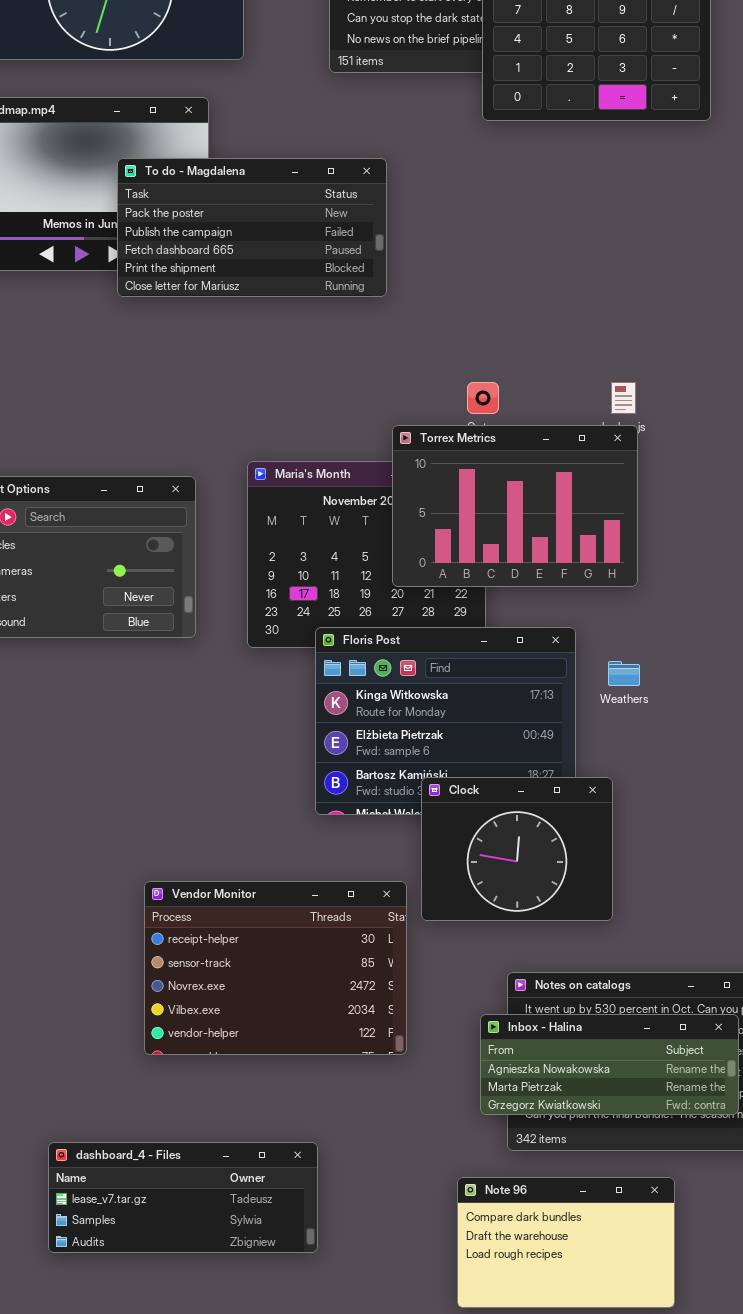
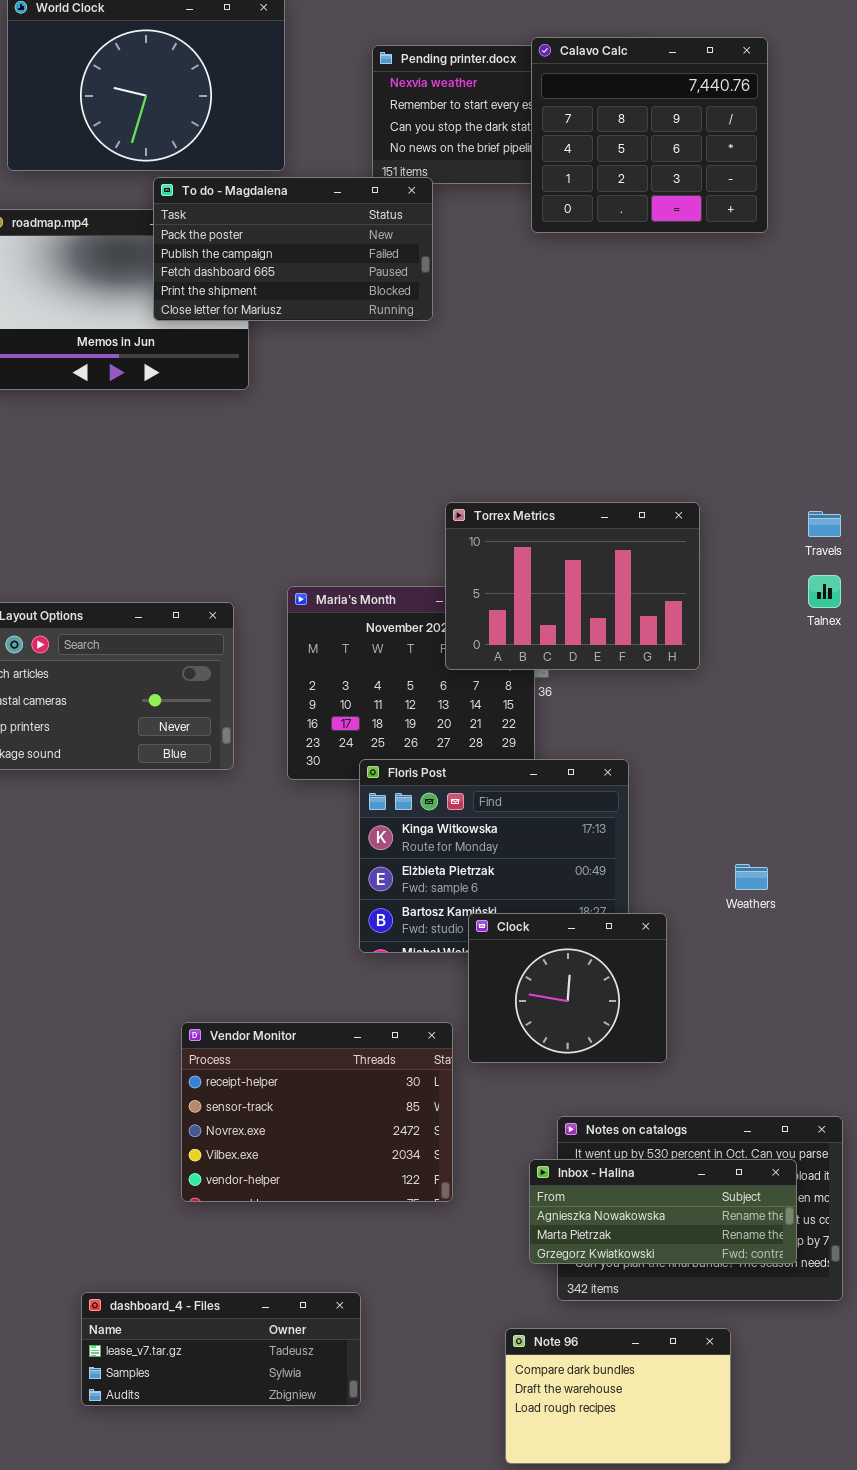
To do - Magdalena: [117,158,387,297] -> [153,177,433,321], moved
Torrex Metrics: [392,425,638,587] -> [445,502,700,670], moved
Weathers: [608,661,640,686] -> [735,864,768,890], moved

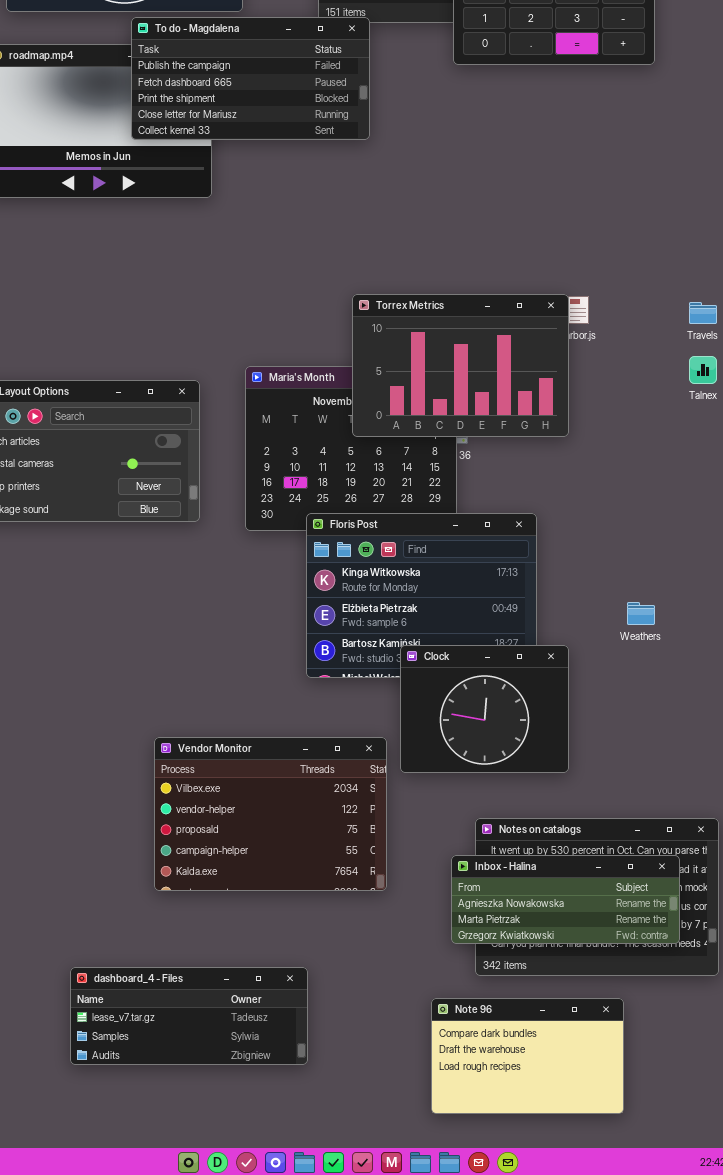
To do - Magdalena: [153,177,433,321] -> [131,17,370,140], scrolled down 1 row
Torrex Metrics: [445,502,700,670] -> [352,294,569,437], moved
Vendor Monitor: [181,1022,453,1202] -> [154,737,387,891], scrolled down 3 rows

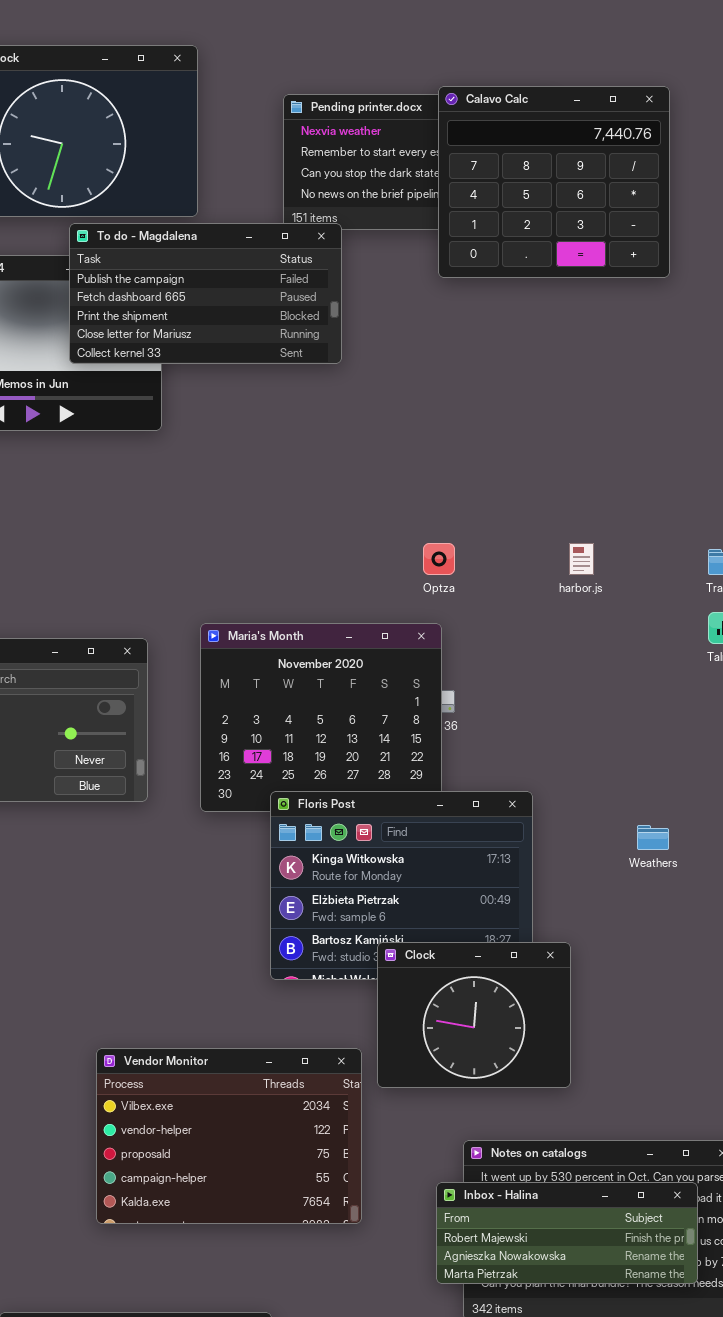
Torrex Metrics: [352,294,569,437] -> none, closed
Weathers: [627,602,655,625] -> [637,825,669,850], moved
Inbox - Halina: [451,855,680,944] -> [436,1182,698,1284], scrolled up 1 row

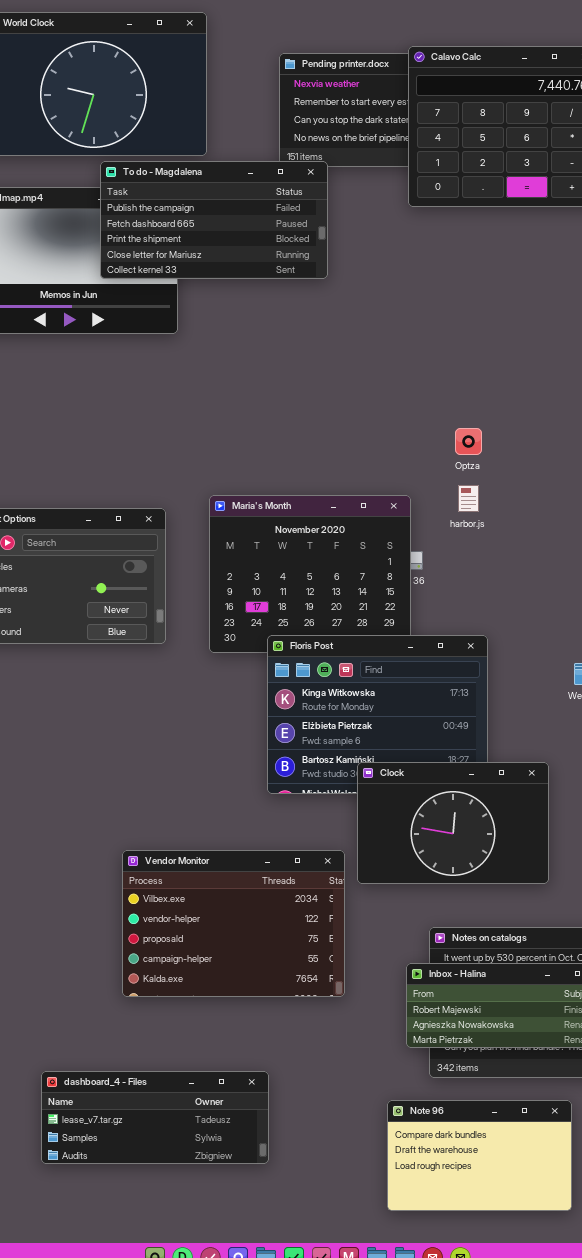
Optza: [423,543,455,575] -> [455,428,482,455], moved
harbor.js: [569,543,594,575] -> [458,485,479,512], moved
Clock: [377,942,571,1088] -> [357,762,549,884], resized

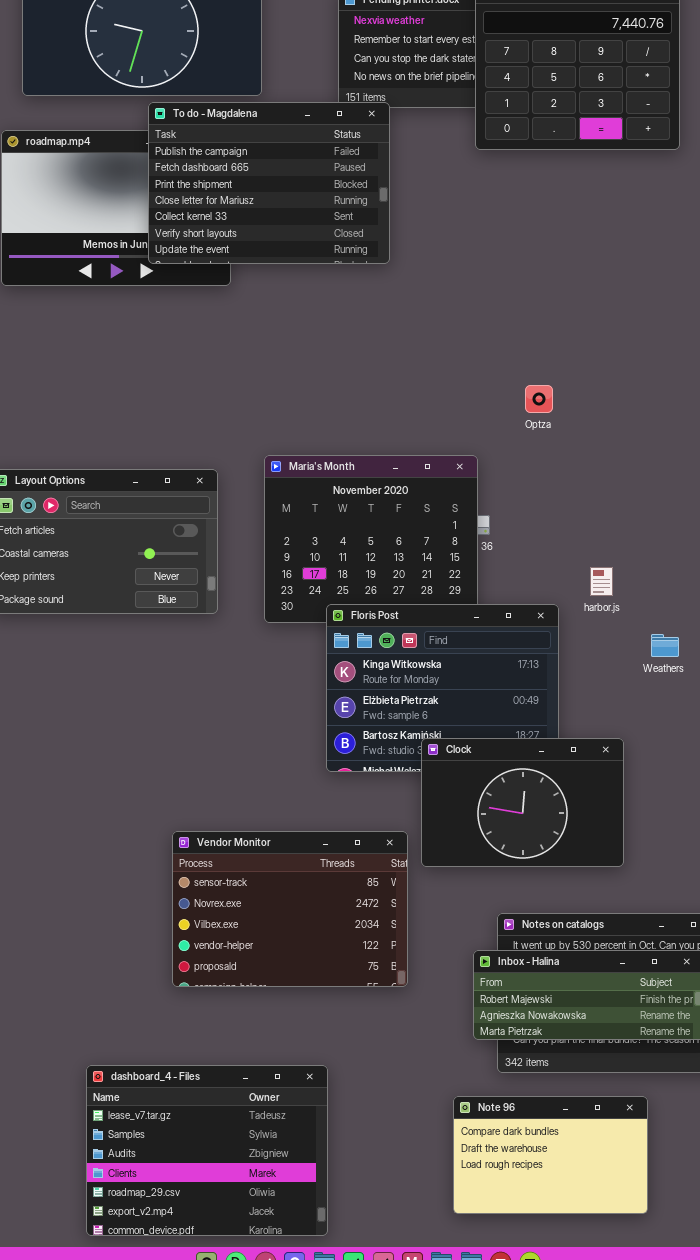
To do - Magdalena: [100,161,328,279] -> [148,102,390,264], resized
harbor.js: [458,485,479,512] -> [590,567,613,596], moved
Vendor Monitor: [122,850,345,997] -> [172,831,408,987], scrolled up 2 rows
dashboard_4 - Files: [41,1071,269,1164] -> [86,1065,328,1236], resized

